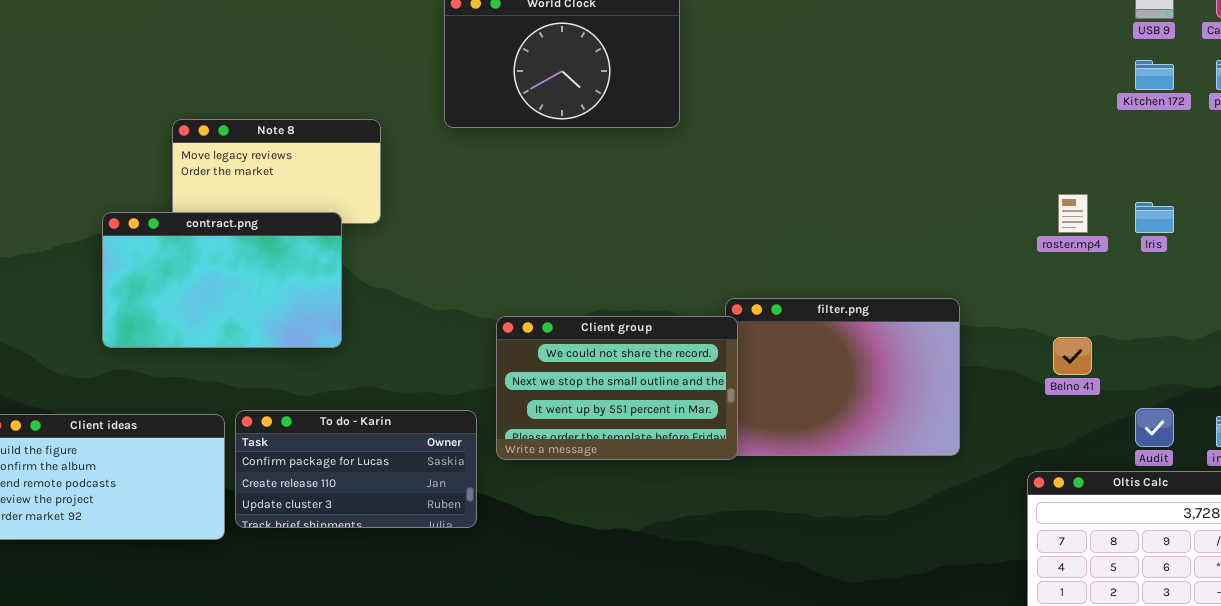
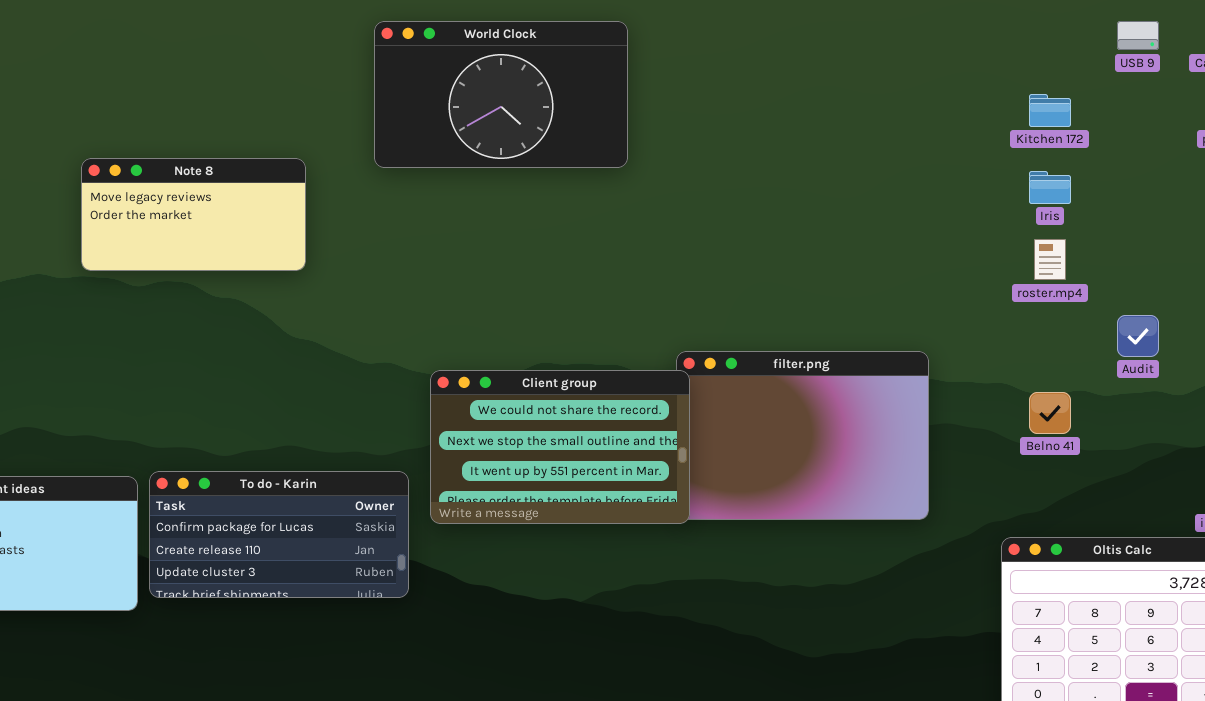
Kitchen 172: [1135,60,1174,90] -> [1029,94,1071,127], moved
Iris: [1135,202,1174,233] -> [1029,171,1071,204], moved
contract.png: [102,212,342,348] -> none, closed
Audit: [1135,408,1174,447] -> [1117,315,1159,357], moved

